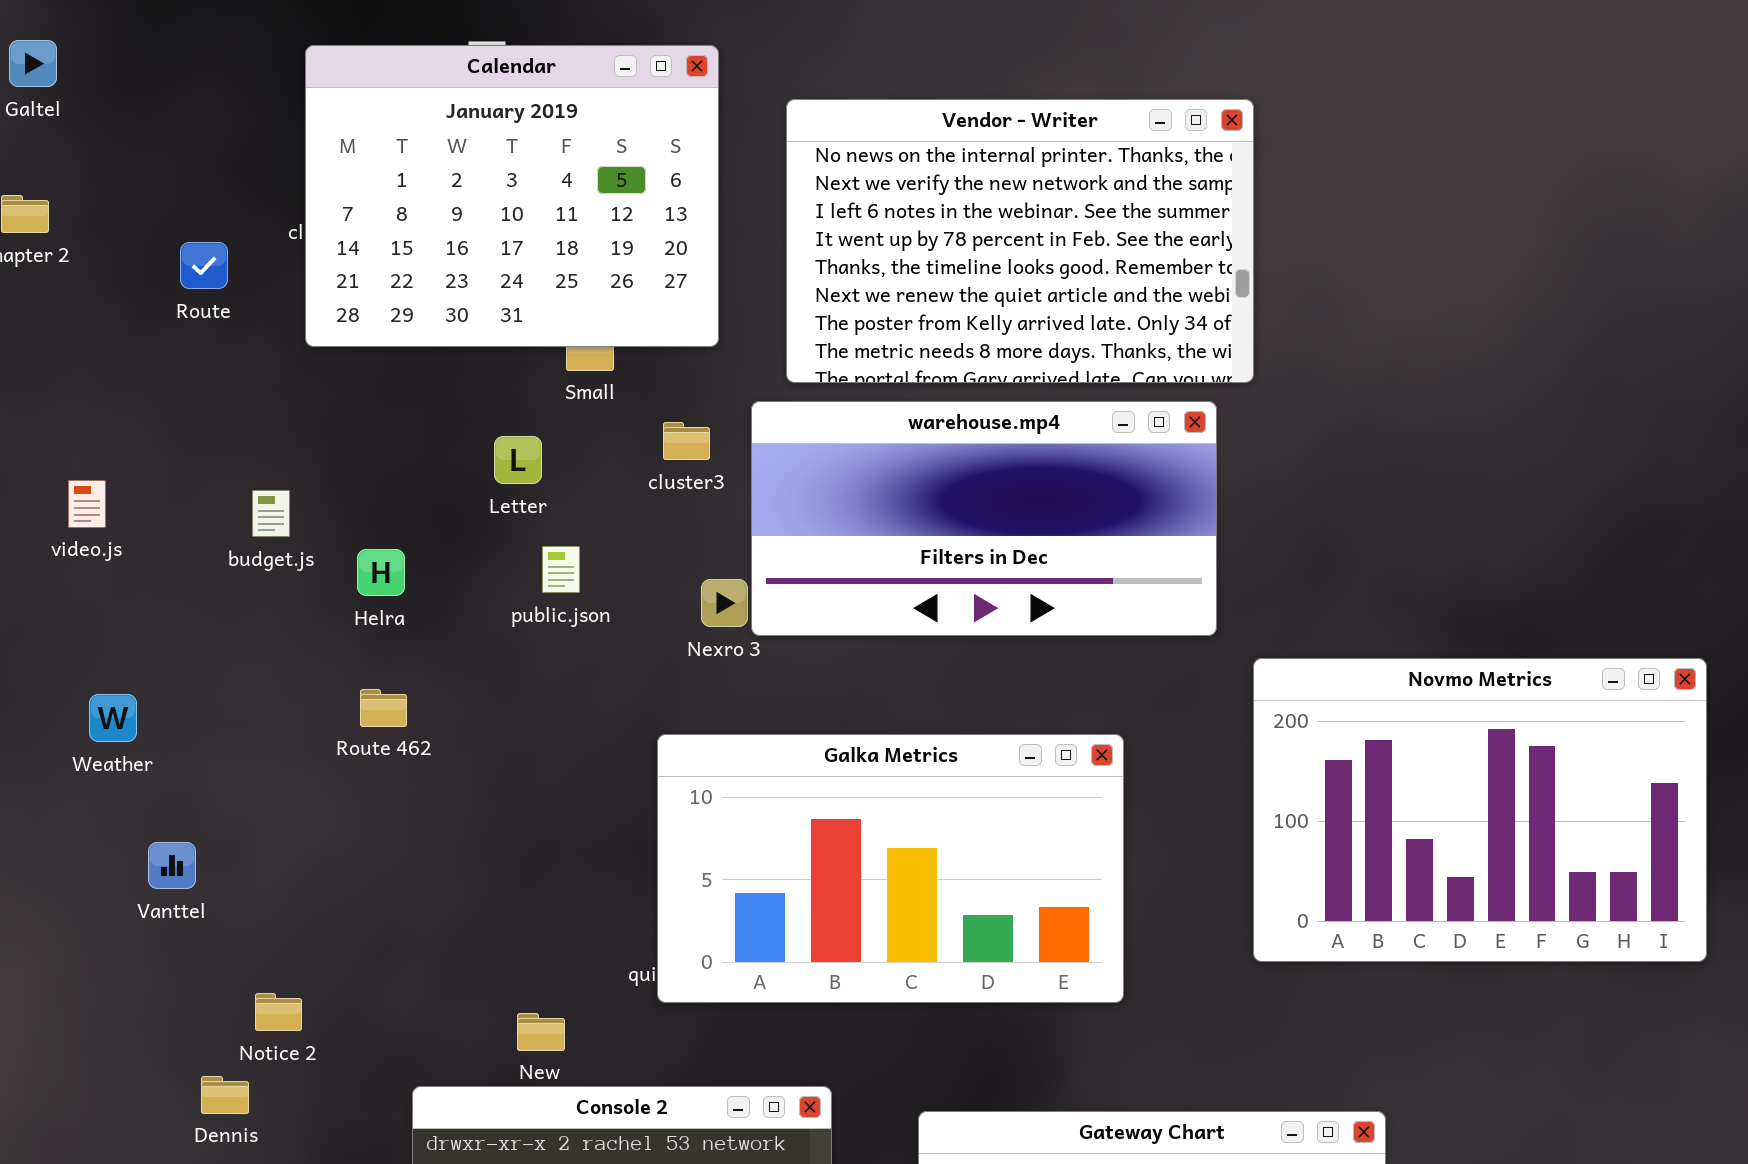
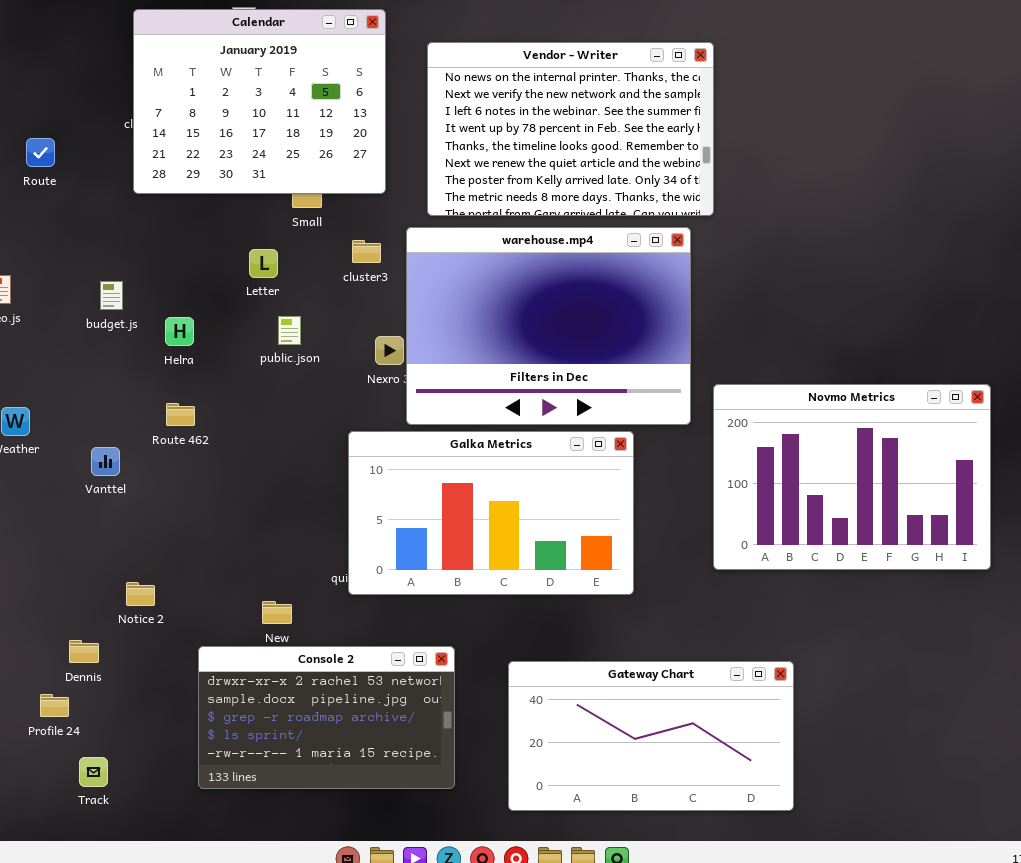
Route: [180,242,228,289] -> [26,138,55,167], moved
warehouse.mp4: [751,401,1217,636] -> [406,227,691,425], resized
Vanttel: [148,842,196,889] -> [91,447,120,476], moved
Notice 2: [255,993,302,1031] -> [126,582,155,606], moved

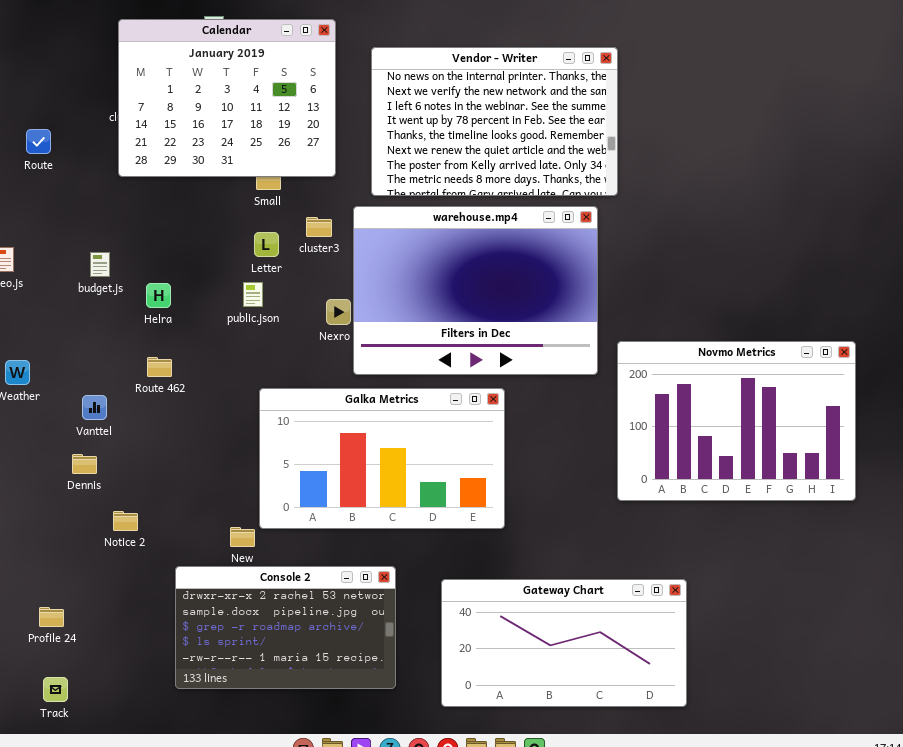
Letter: [249,249,278,278] -> [254,232,279,257], moved
Galka Metrics: [348,431,634,595] -> [259,388,505,529], moved
Dennis: [69,640,99,663] -> [72,454,97,474], moved
Track: [79,757,108,787] -> [43,677,68,702], moved

